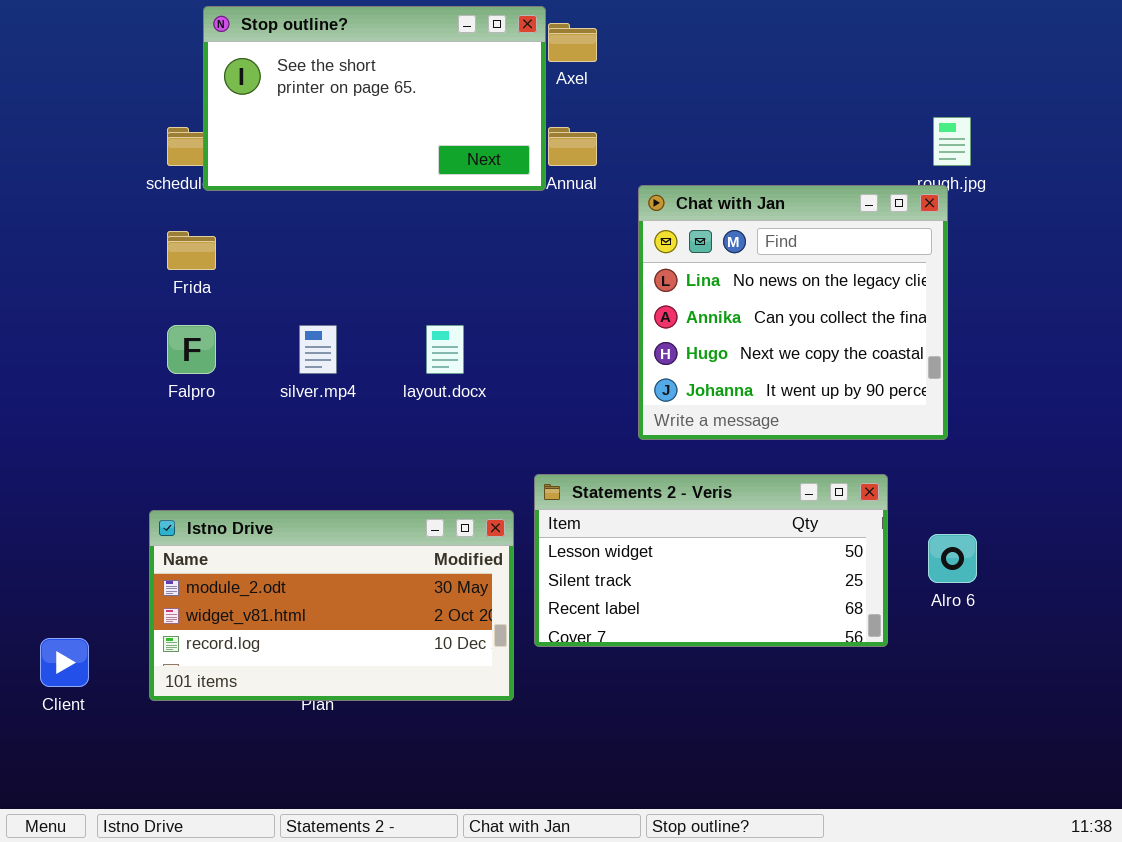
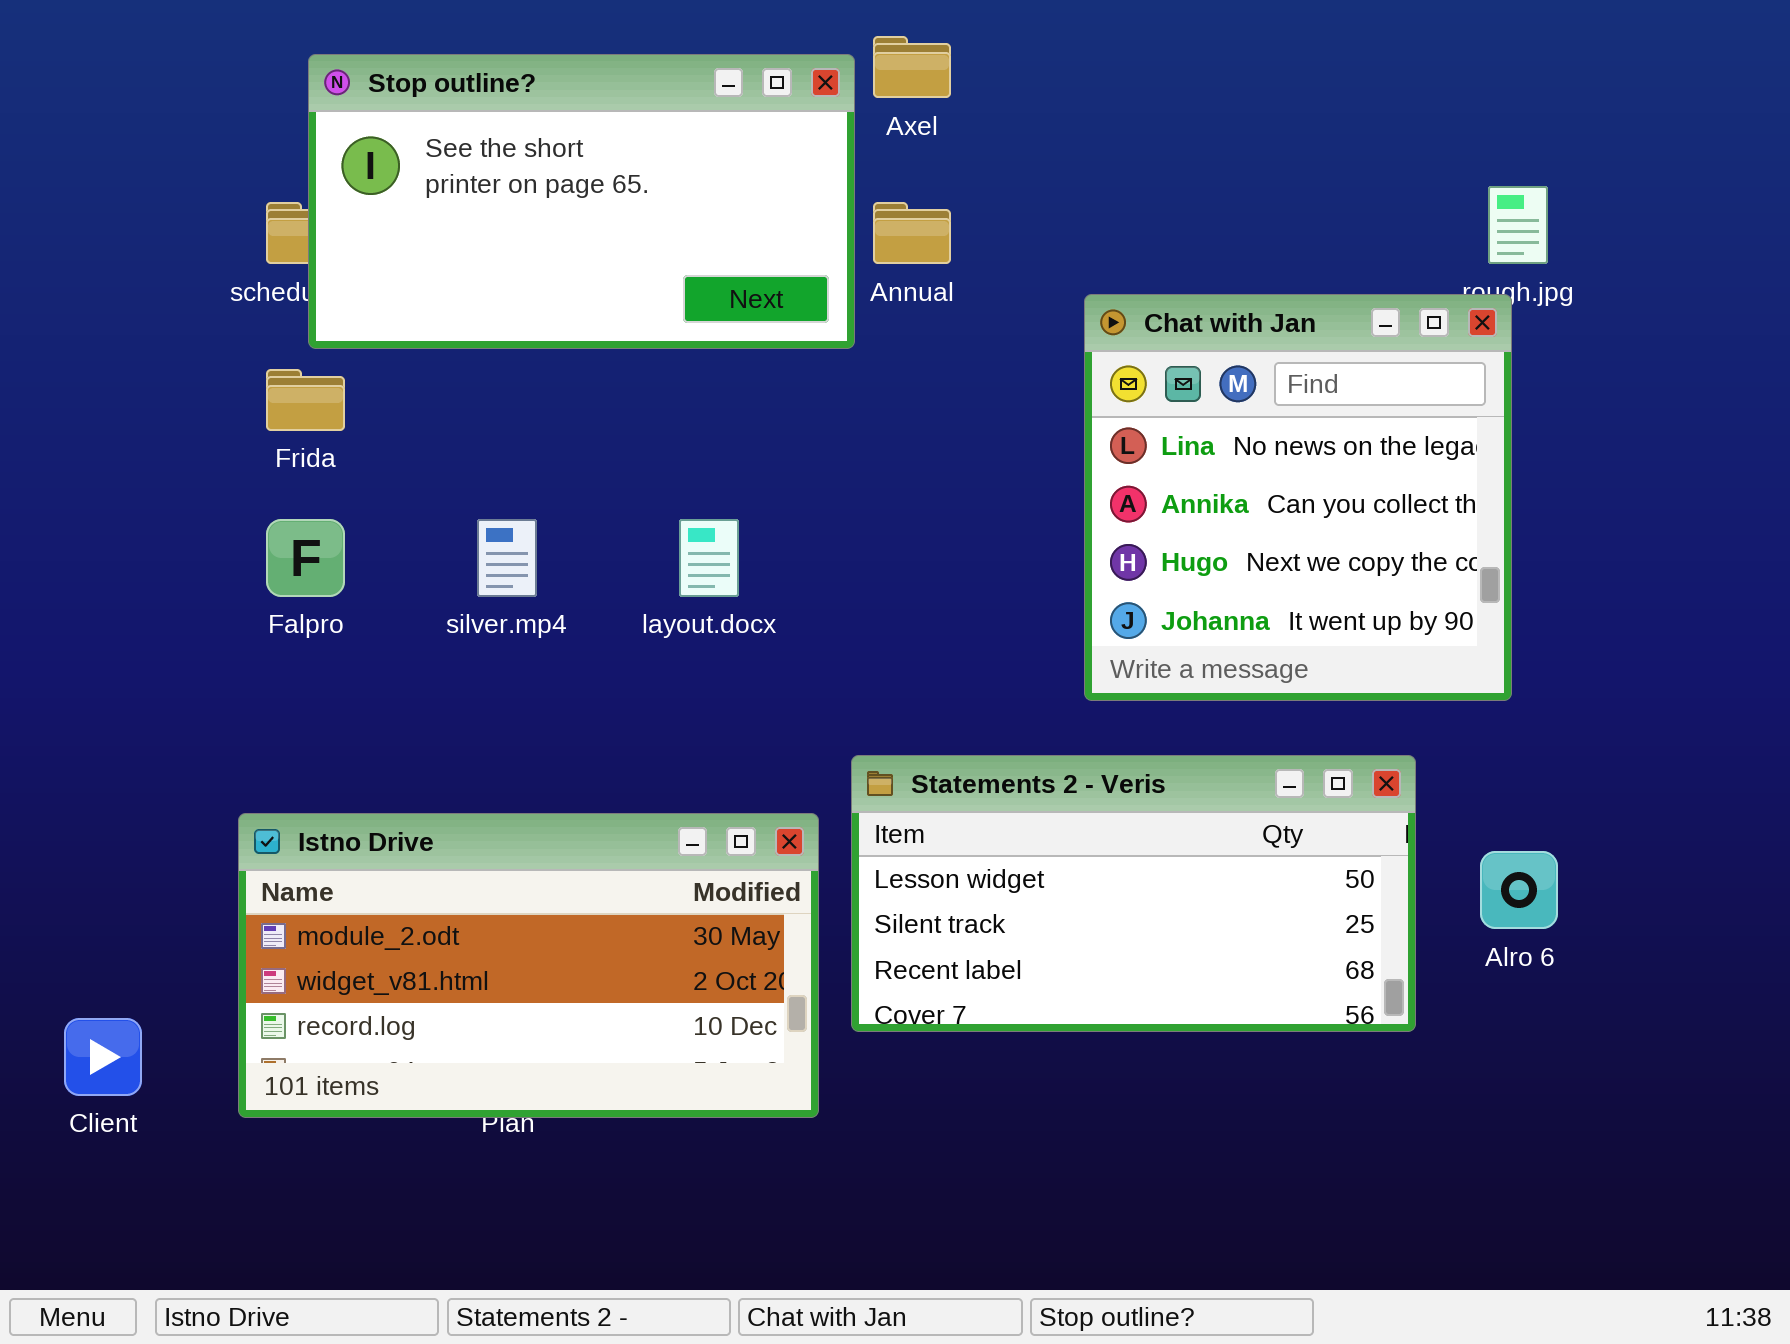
Stop outline?: [203,6,546,191] -> [308,54,855,349], moved
Chat with Jan: [638,185,948,440] -> [1084,294,1512,701], resized

